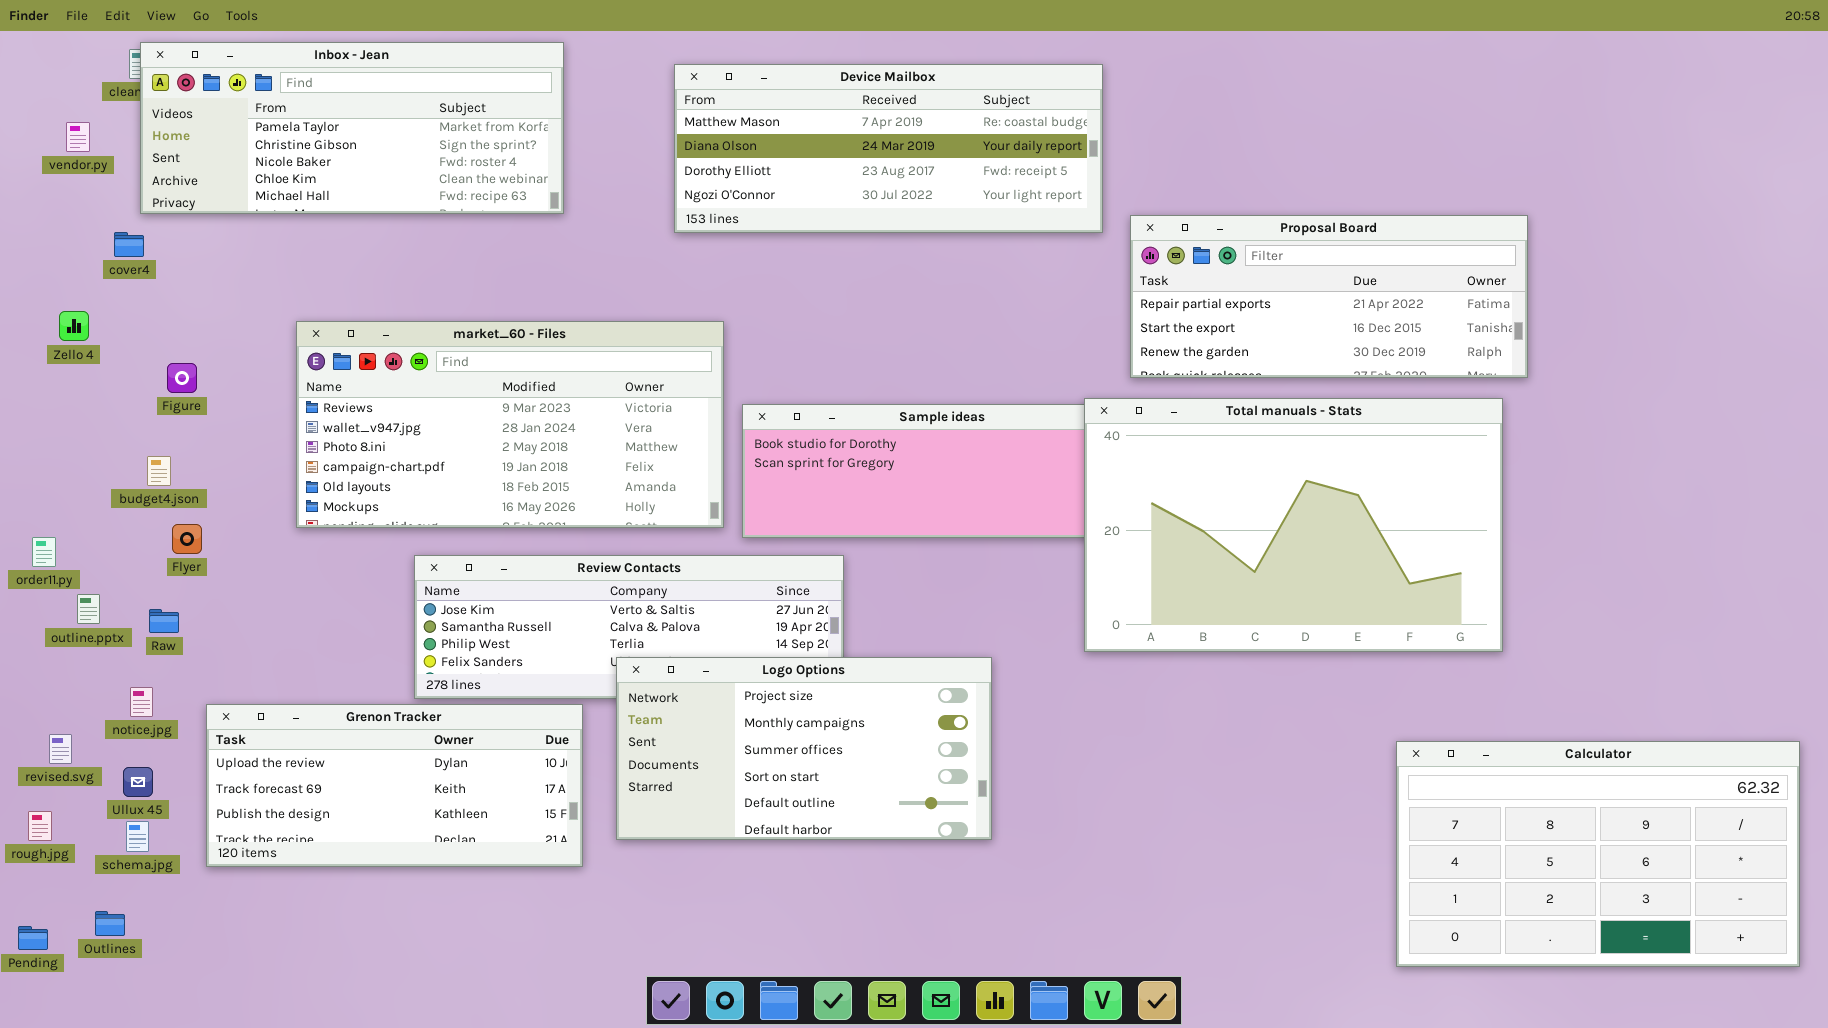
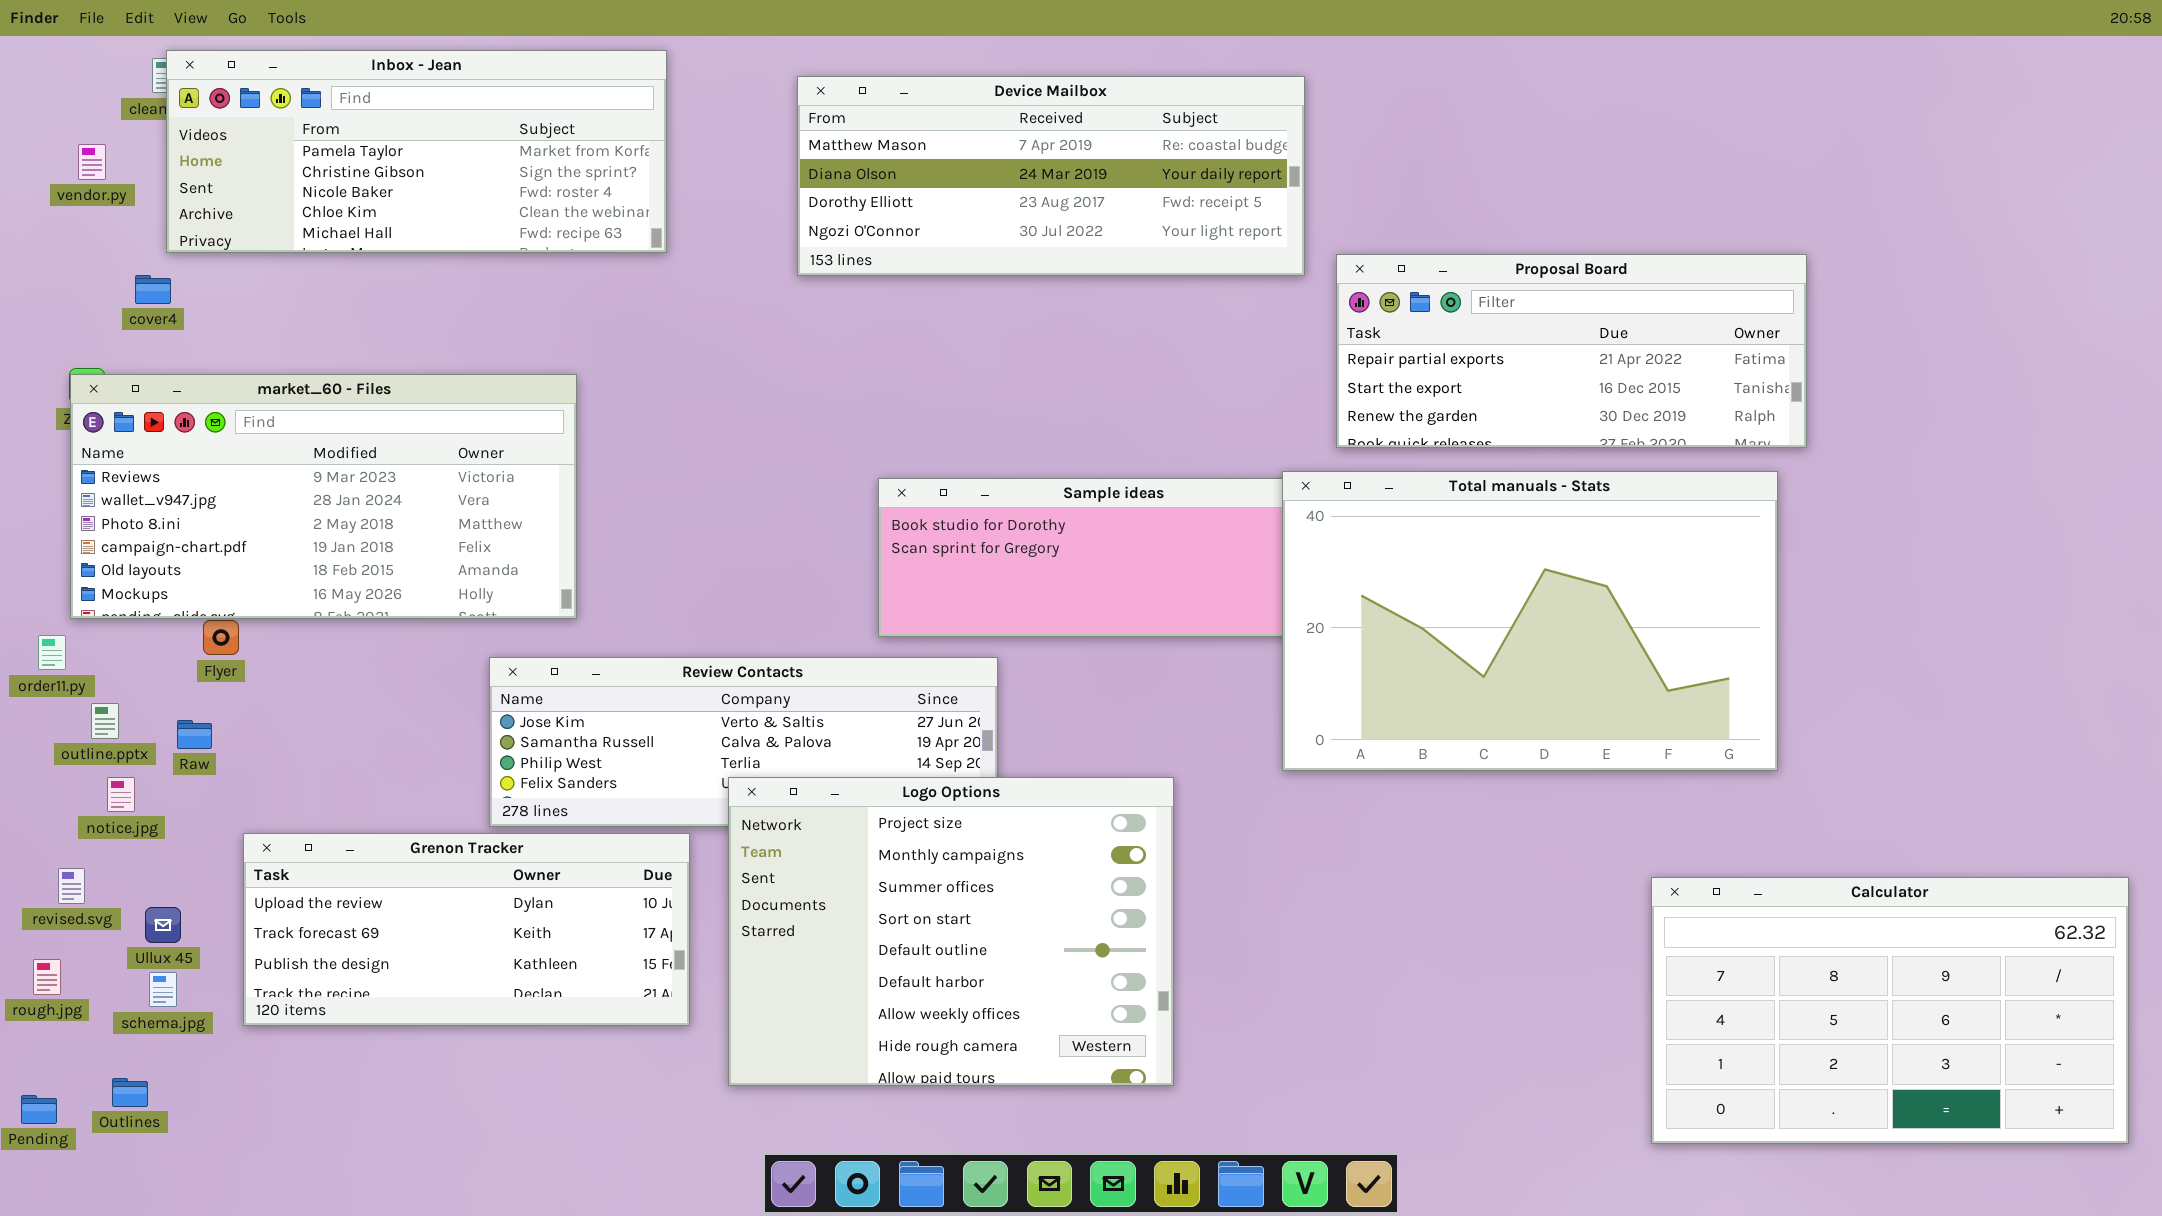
market_60 - Files: [296,321,724,528] -> [70,374,577,619], moved
Logo Options: [616,657,992,840] -> [728,777,1174,1086], resized
notice.jpg: [130,687,153,717] -> [107,777,135,812], moved

